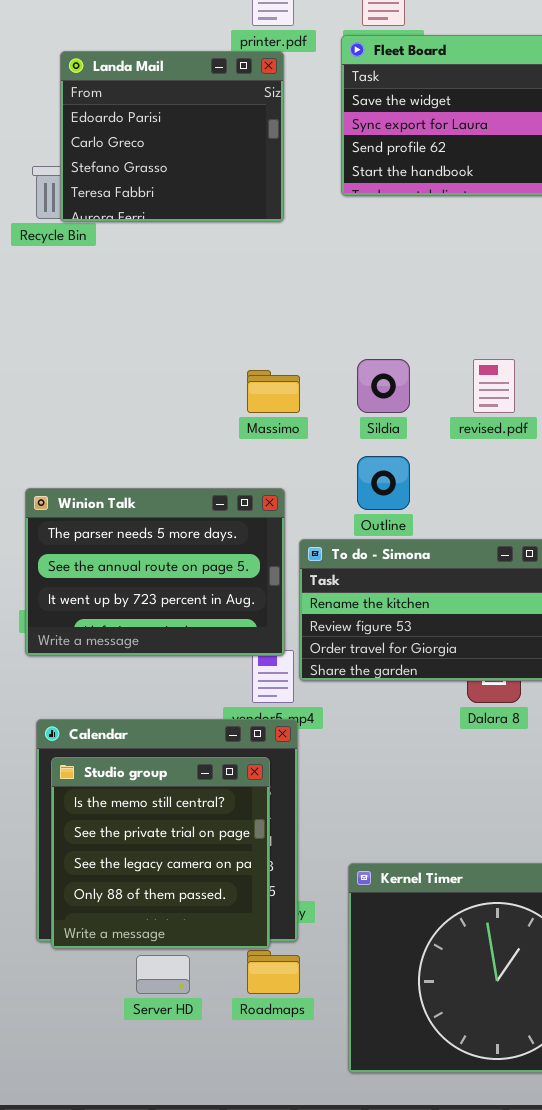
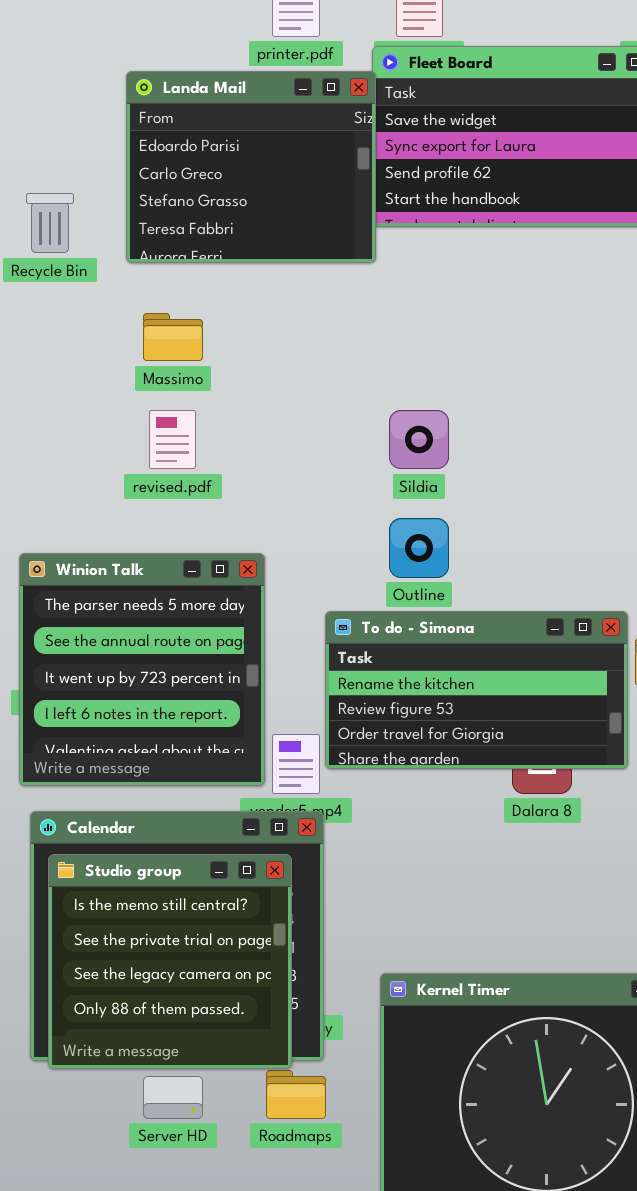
Landa Mail: [60,51,284,222] -> [126,71,376,263], moved
revised.pdf: [473,359,515,413] -> [149,410,196,469], moved
Massimo: [247,370,300,413] -> [143,313,203,361], moved
Winion Talk: [25,488,285,656] -> [19,553,265,786], resized

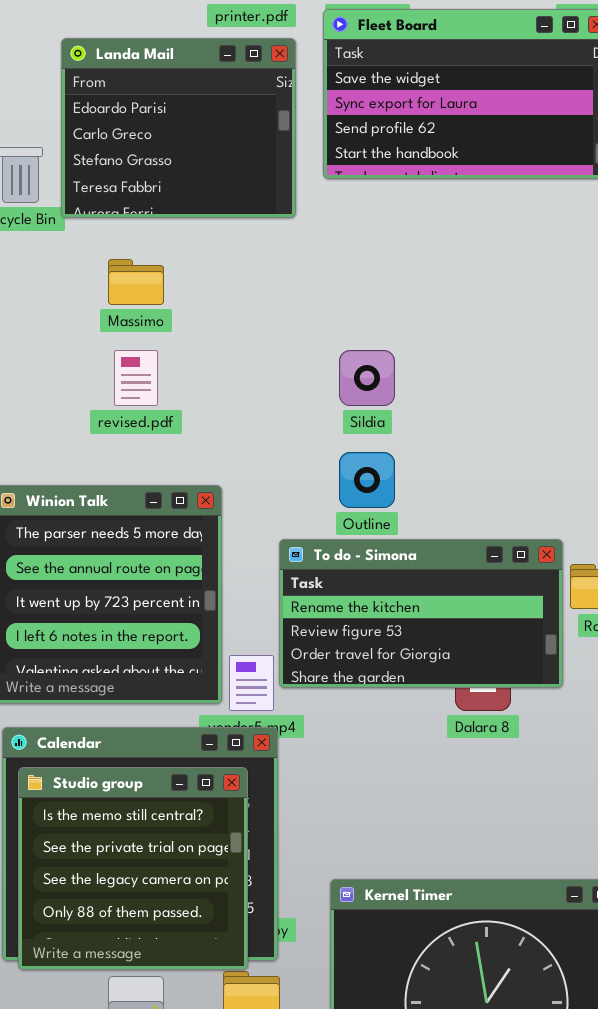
Landa Mail: [126,71,376,263] -> [61,38,296,218], moved

